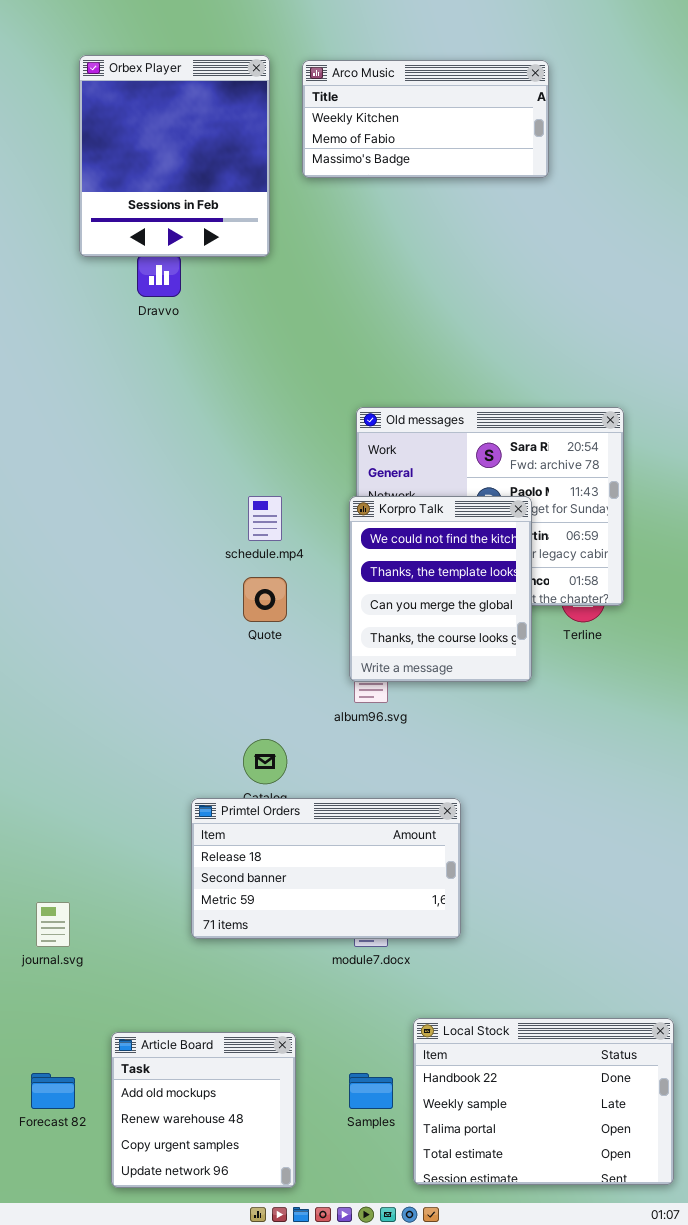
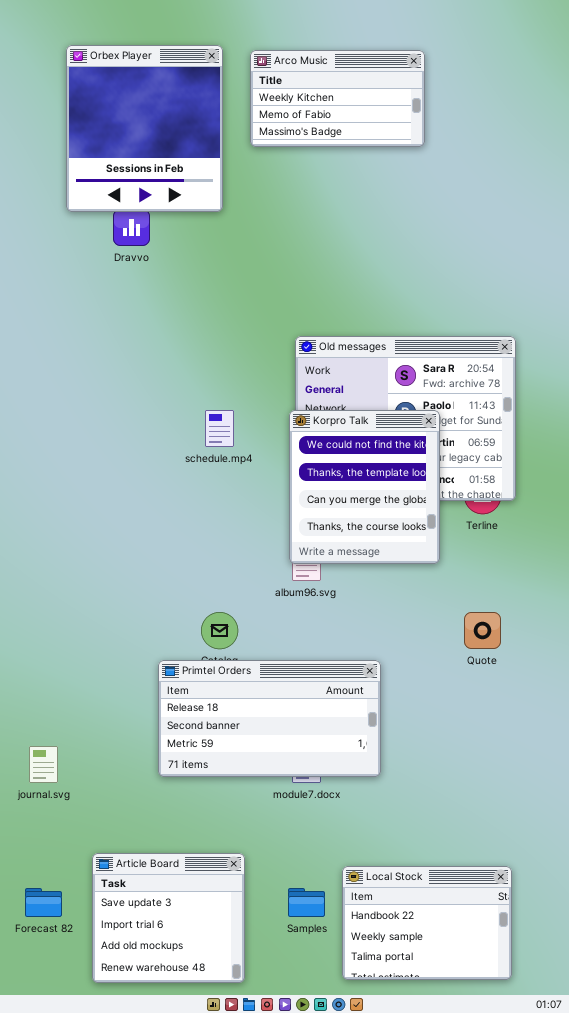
Arco Music: [302,60,549,178] -> [250,50,425,147], resized
Quote: [243,577,287,622] -> [464,612,501,649], moved
Local Stock: [413,1018,674,1185] -> [342,866,512,980], resized
Article Board: [111,1032,296,1188] -> [92,853,245,983], scrolled up 2 rows

